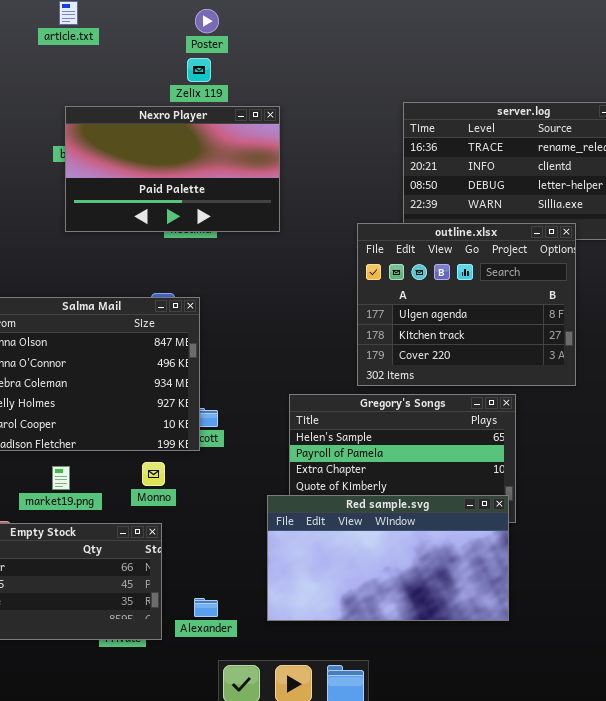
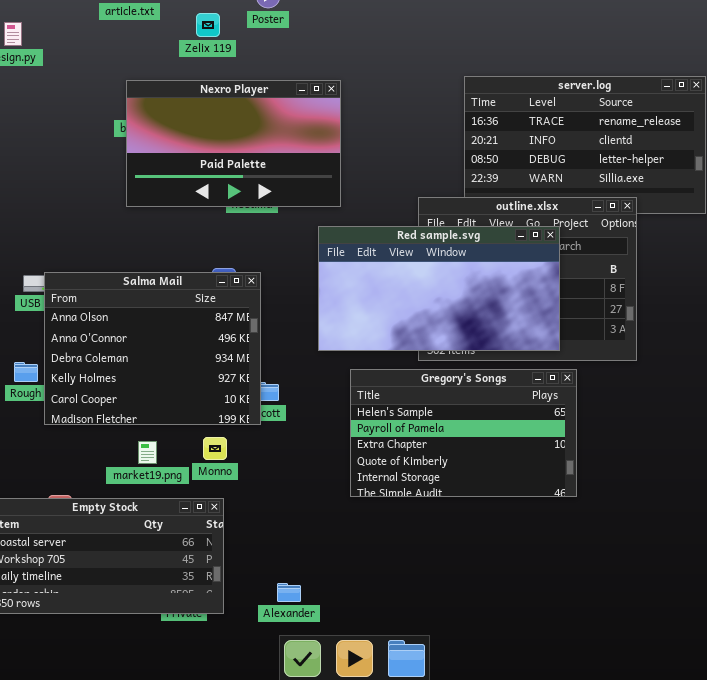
Zelix 119: [187,58,211,82] -> [196,13,220,37], moved
market19.png: [52,466,70,490] -> [138,441,157,464], moved
Red sample.svg: [267,495,509,621] -> [318,226,560,351], moved
Alexander: [194,598,218,617] -> [277,583,301,602], moved

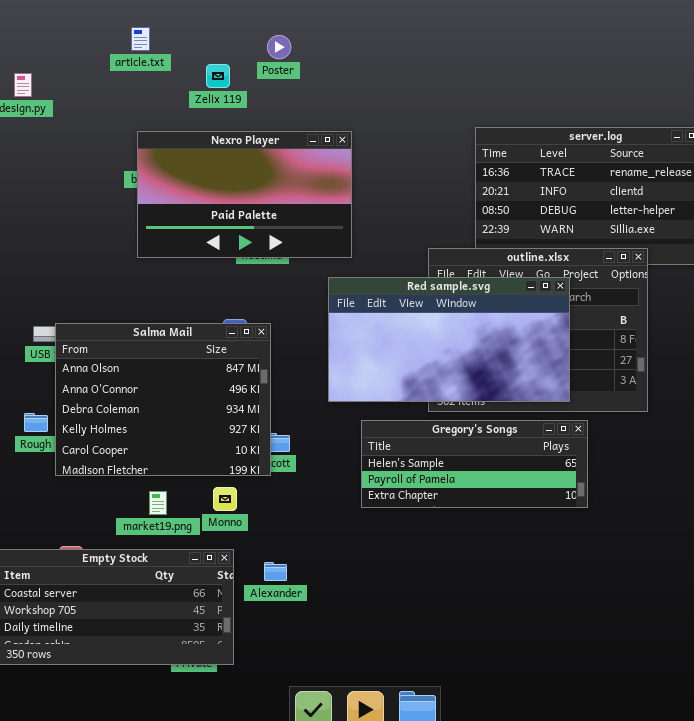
Gregory's Songs: [350,369,577,497] -> [361,420,588,508], resized
Alexander: [277,583,301,602] -> [264,562,287,581], moved

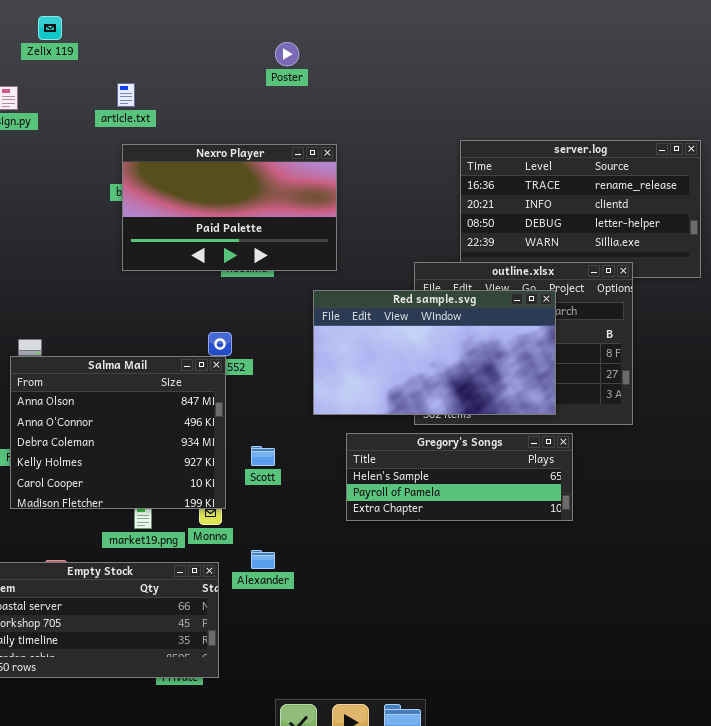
article.txt: [131,27,150,51] -> [117,83,135,107], moved
Poster: [267,35,291,59] -> [275,42,299,66], moved
Zelix 119: [206,64,230,88] -> [38,16,62,40], moved
Salma Mail: [55,323,271,476] -> [10,356,226,509], moved
Alexander: [264,562,287,581] -> [251,550,275,569], moved

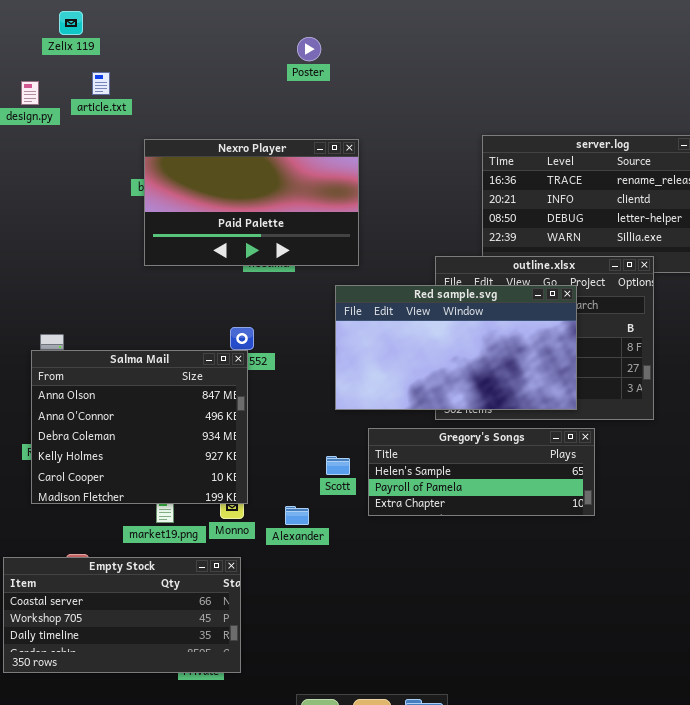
article.txt: [117,83,135,107] -> [92,72,110,95], moved
Scott: [251,446,275,466] -> [326,456,350,475], moved
Alexander: [251,550,275,569] -> [285,506,309,525], moved

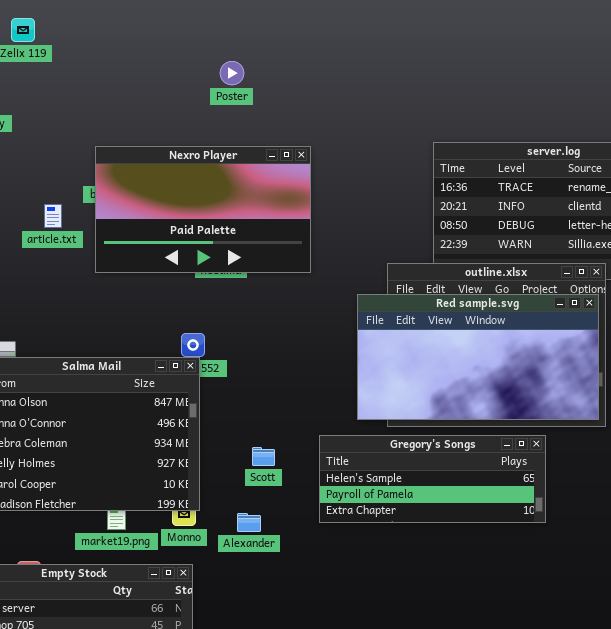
Poster: [297,37,321,61] -> [220,61,244,85], moved
article.txt: [92,72,110,95] -> [44,204,62,228], moved
Red sample.svg: [335,285,577,410] -> [357,294,599,420], moved
Scott: [326,456,350,475] -> [252,447,275,466], moved

